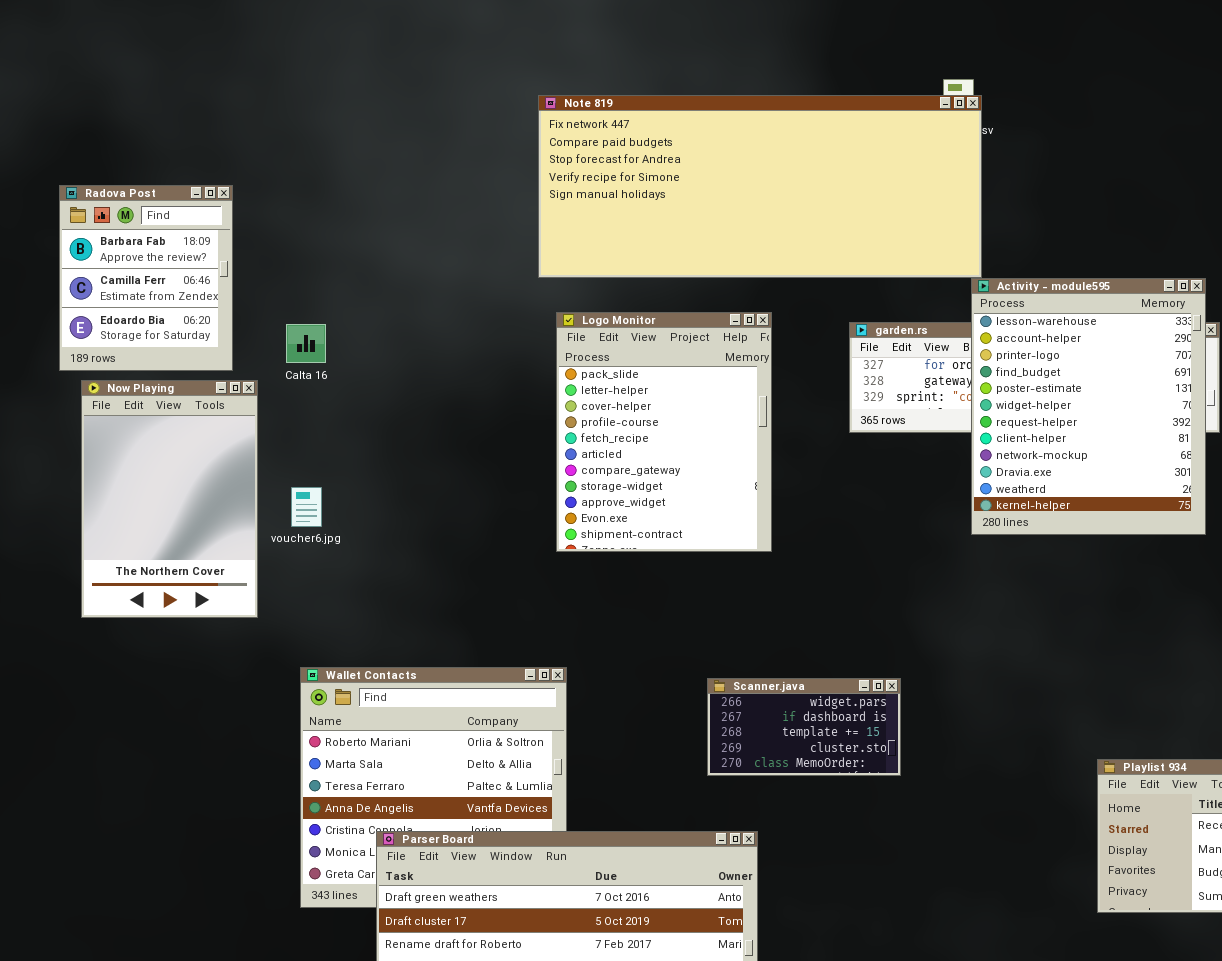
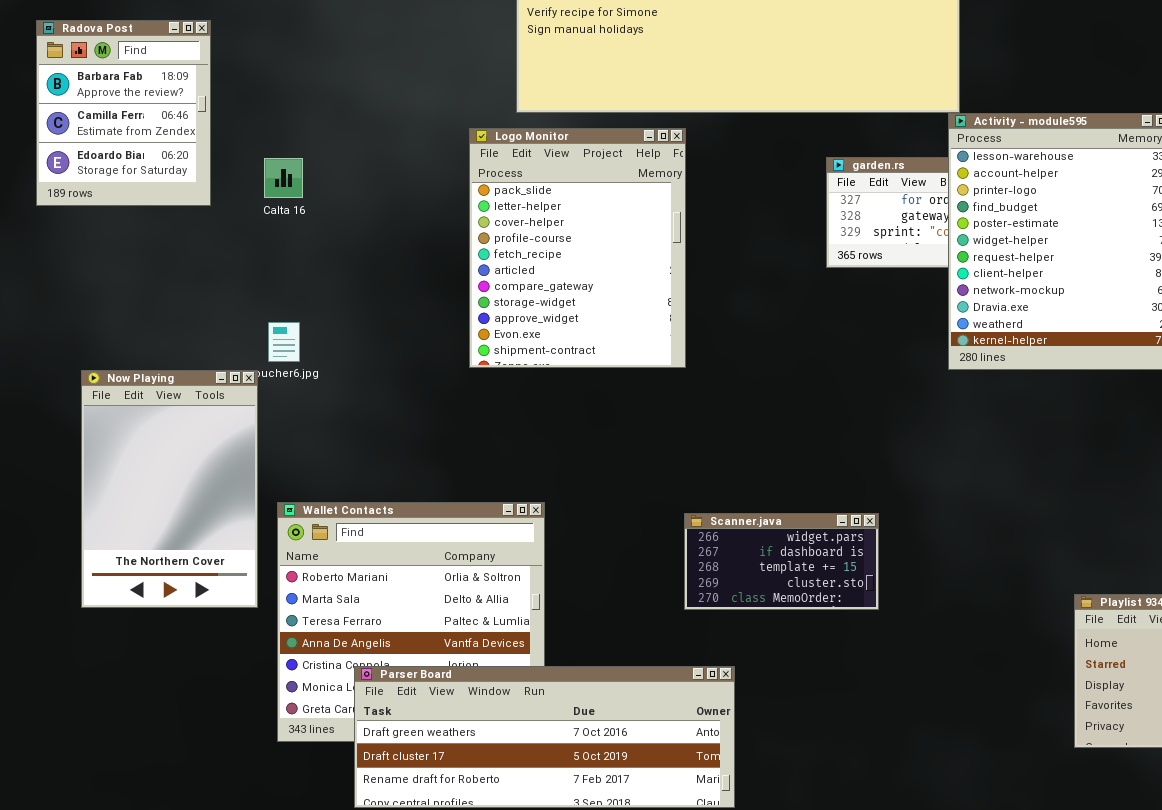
Logo Monitor: [556,312,772,552] -> [469,128,686,368], moved
Now Playing: [81,380,258,618] -> [81,370,258,608], moved

